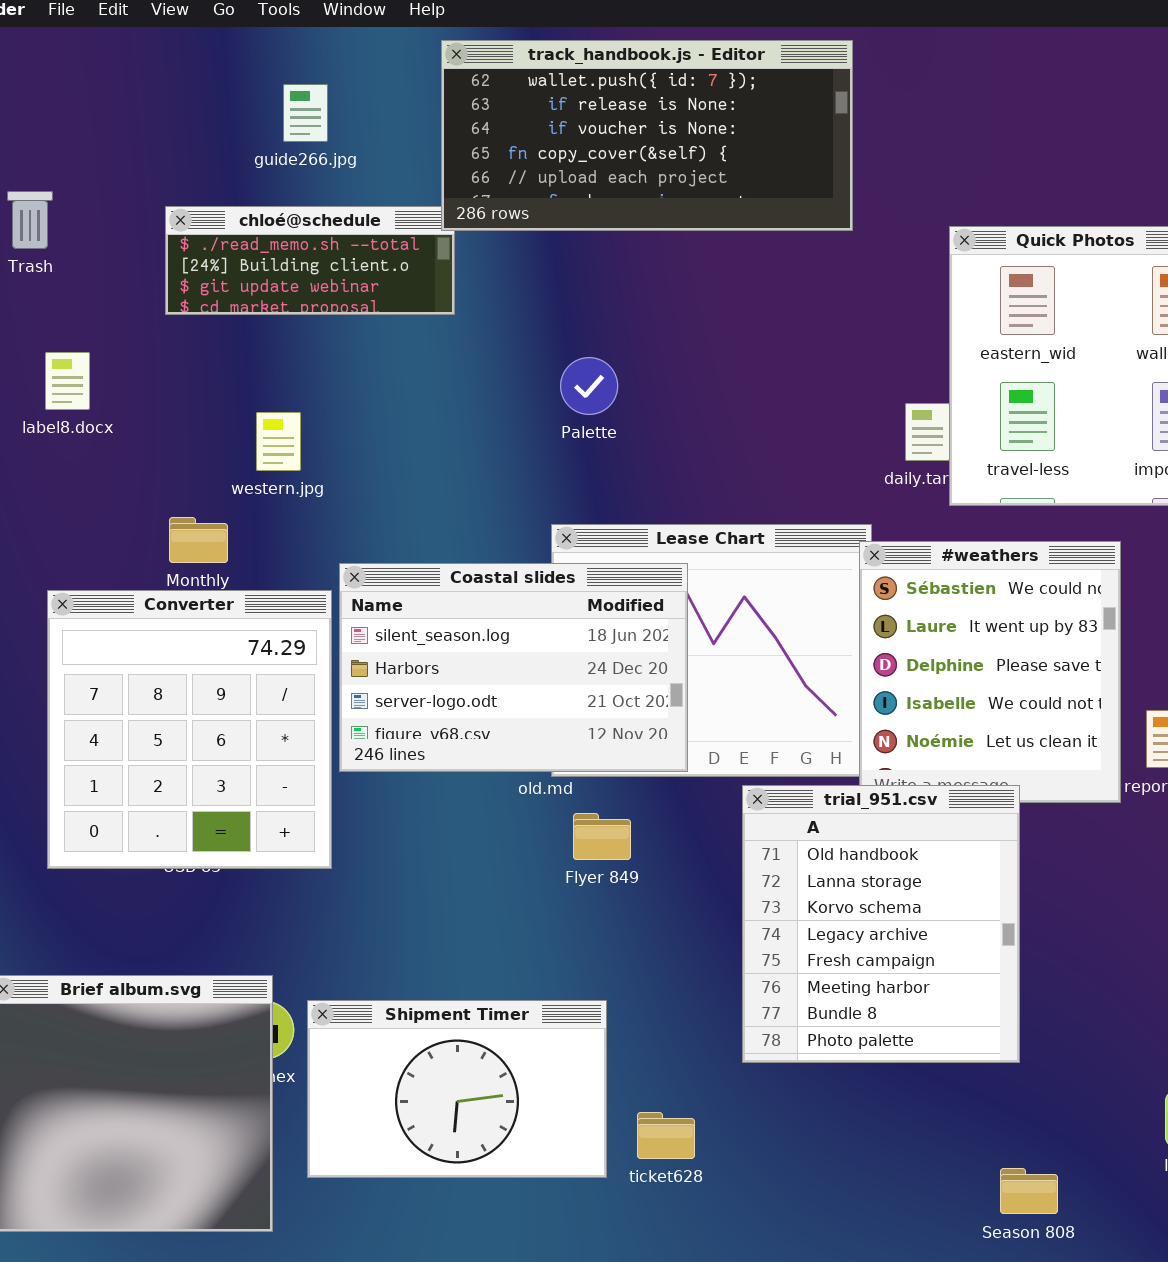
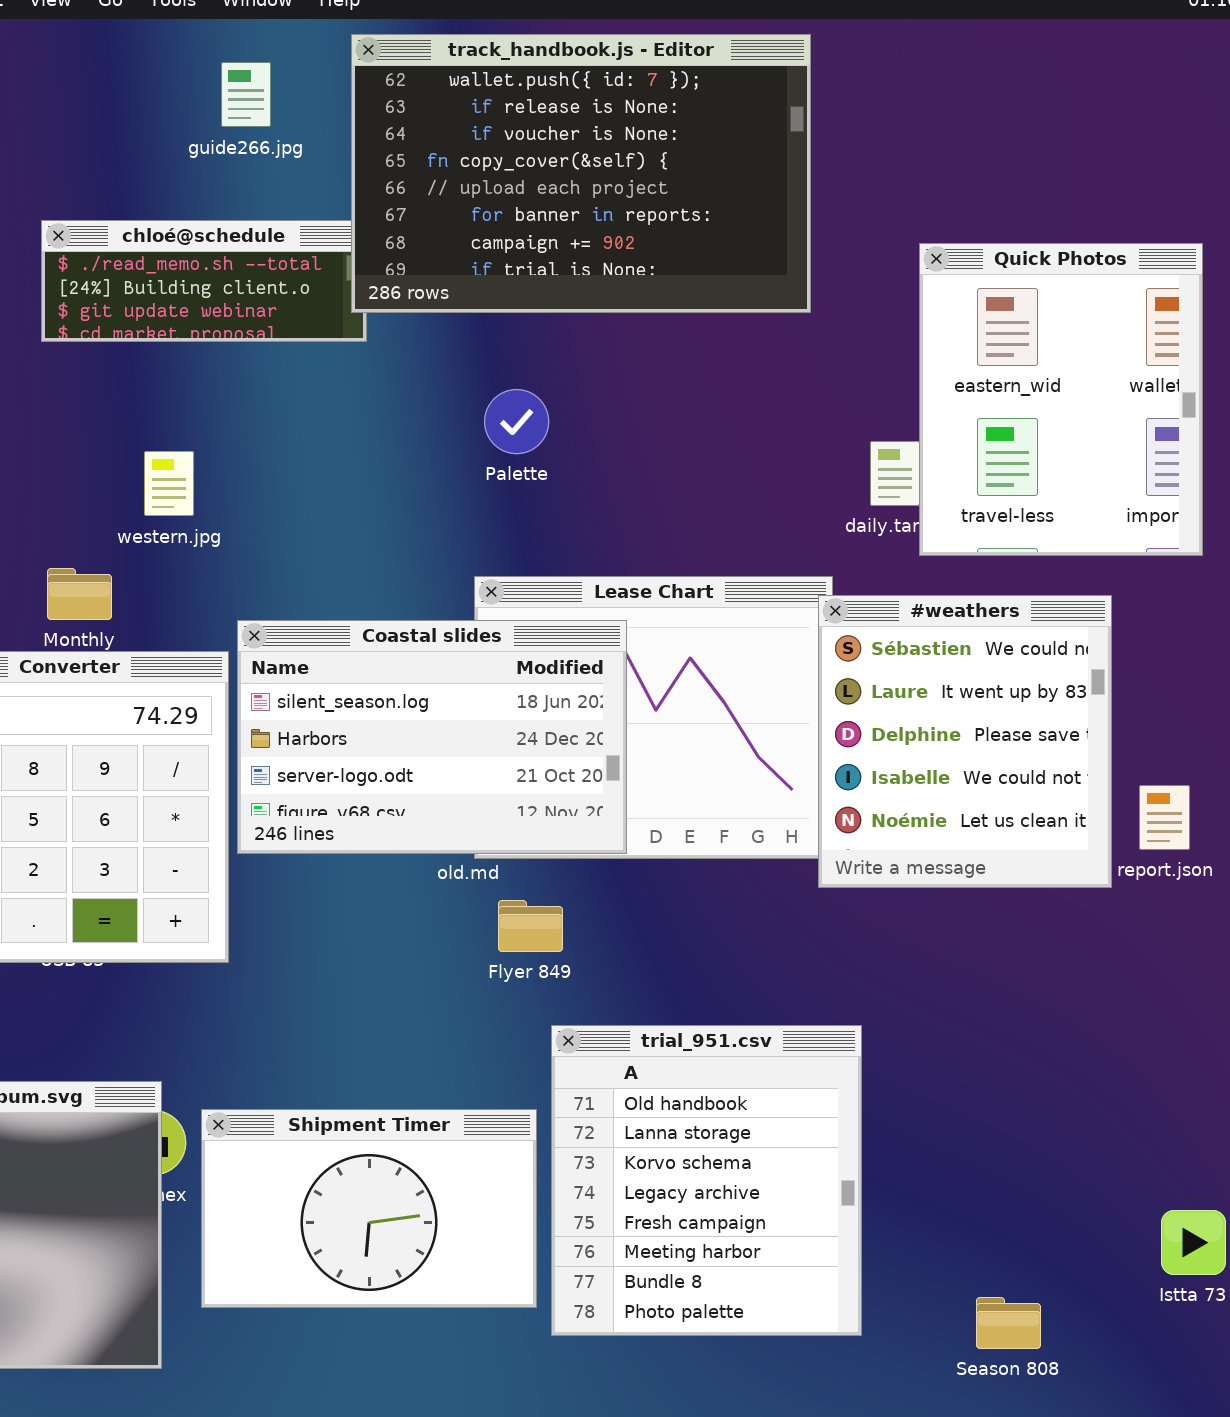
track_handbook.js - Editor: [441,40,853,231] -> [351,34,811,313], resized
guide266.jpg: [283,84,328,142] -> [221,62,271,127], moved
trial_951.csv: [742,785,1020,1063] -> [551,1025,862,1336], moved

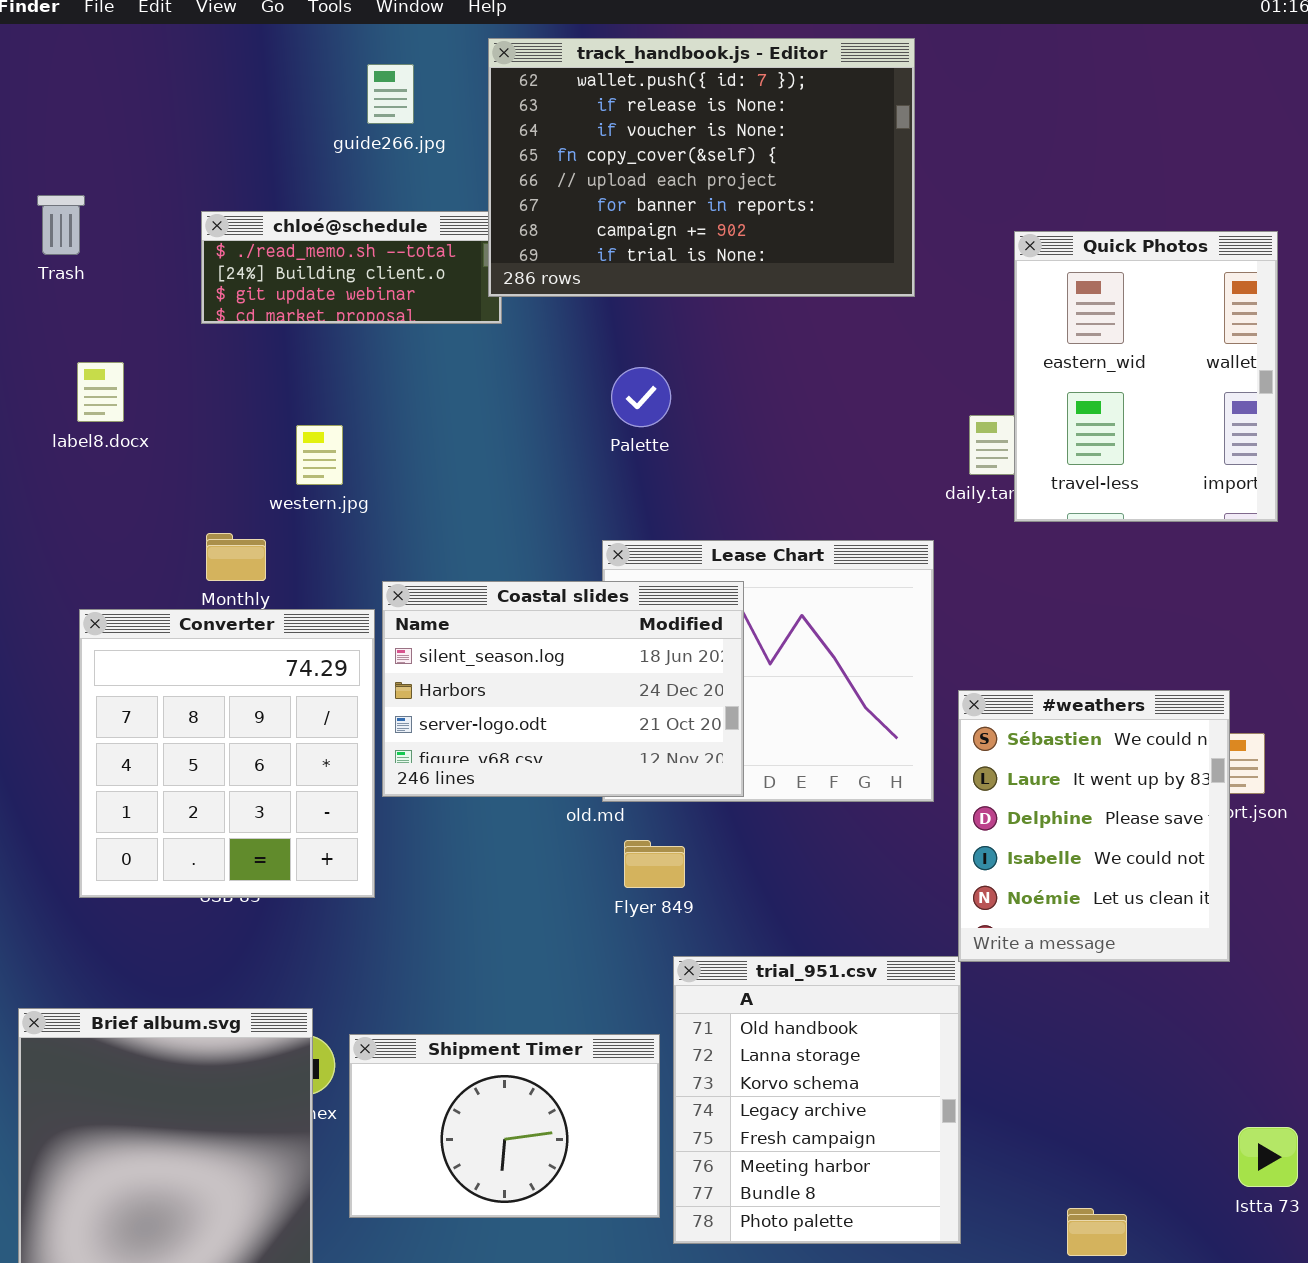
#weathers: [818,595,1112,888] -> [958,690,1230,962], moved

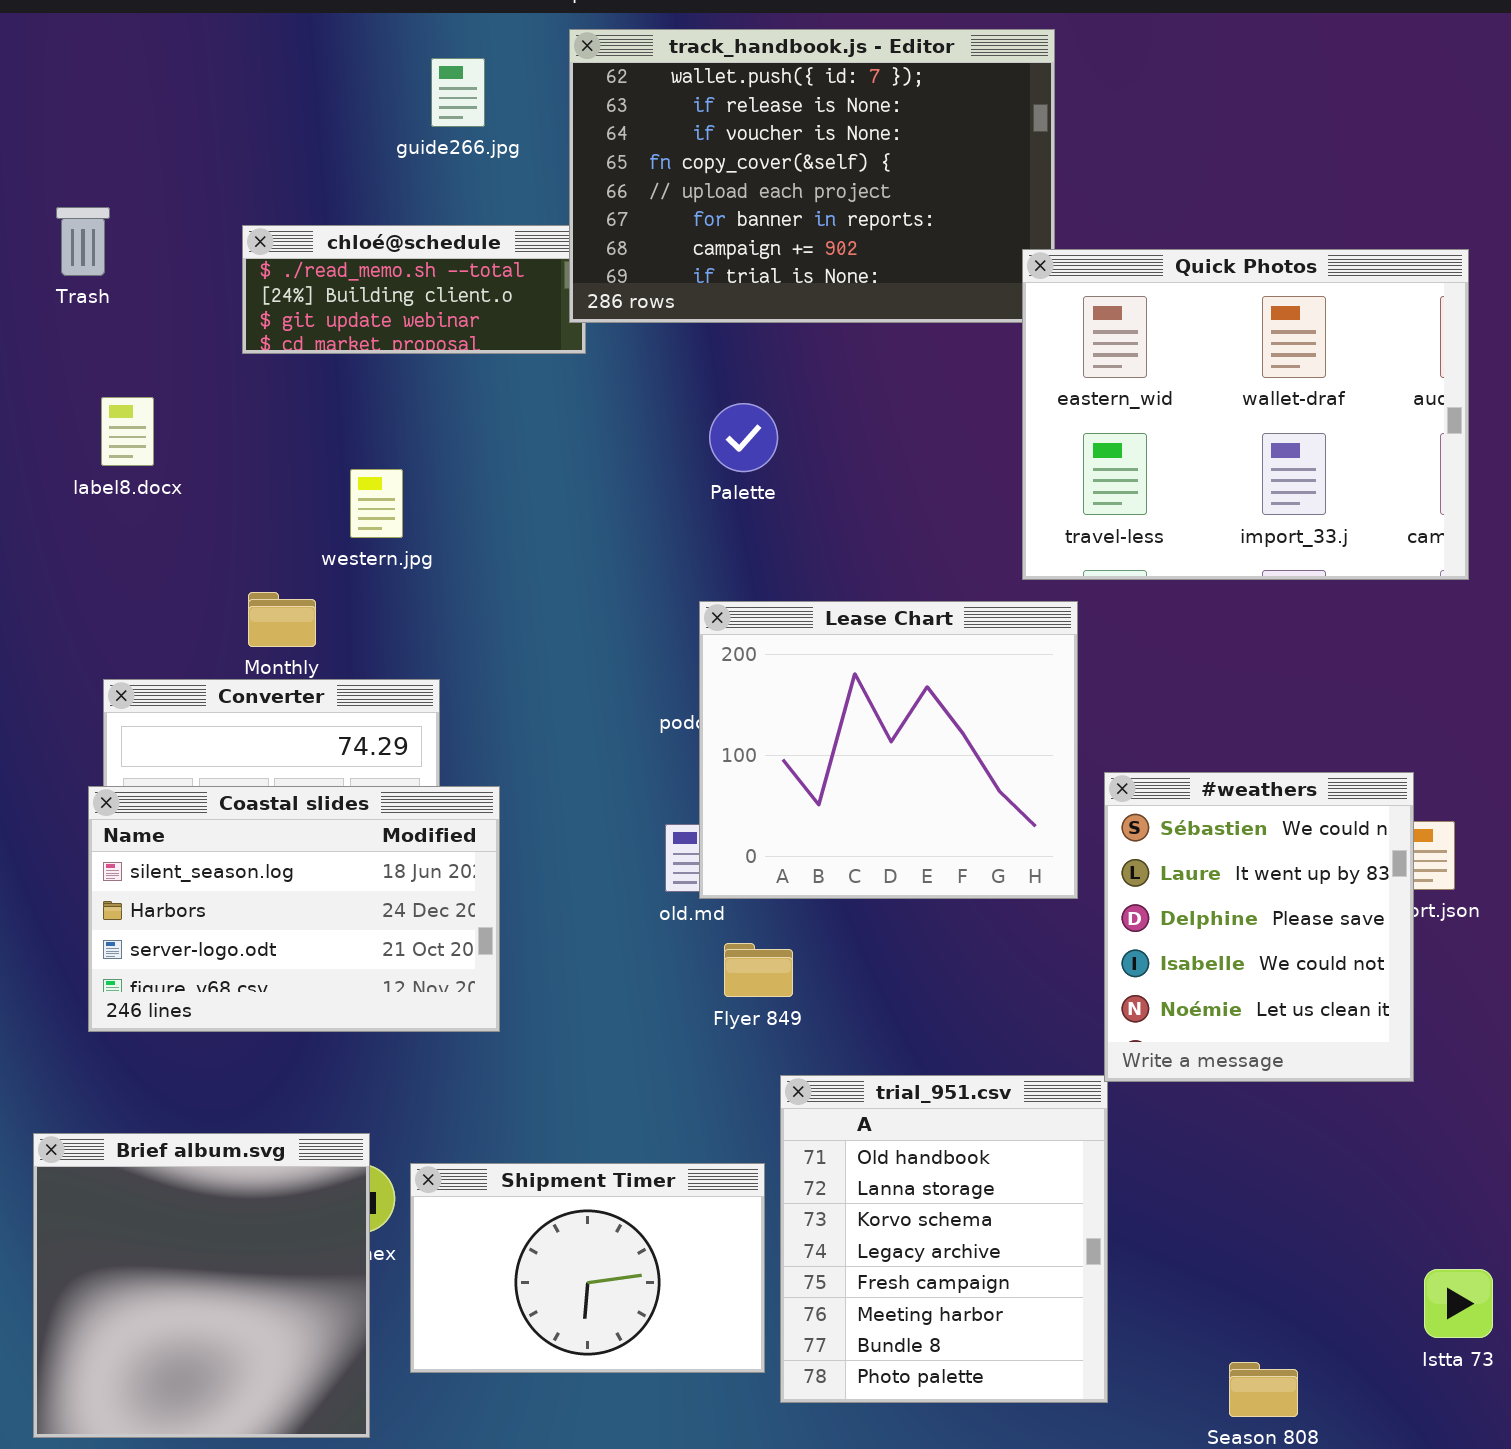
Quick Photos: [1014,231,1278,522] -> [1022,249,1469,580], resized
Coastal slides: [382,581,744,797] -> [88,786,500,1032], moved

